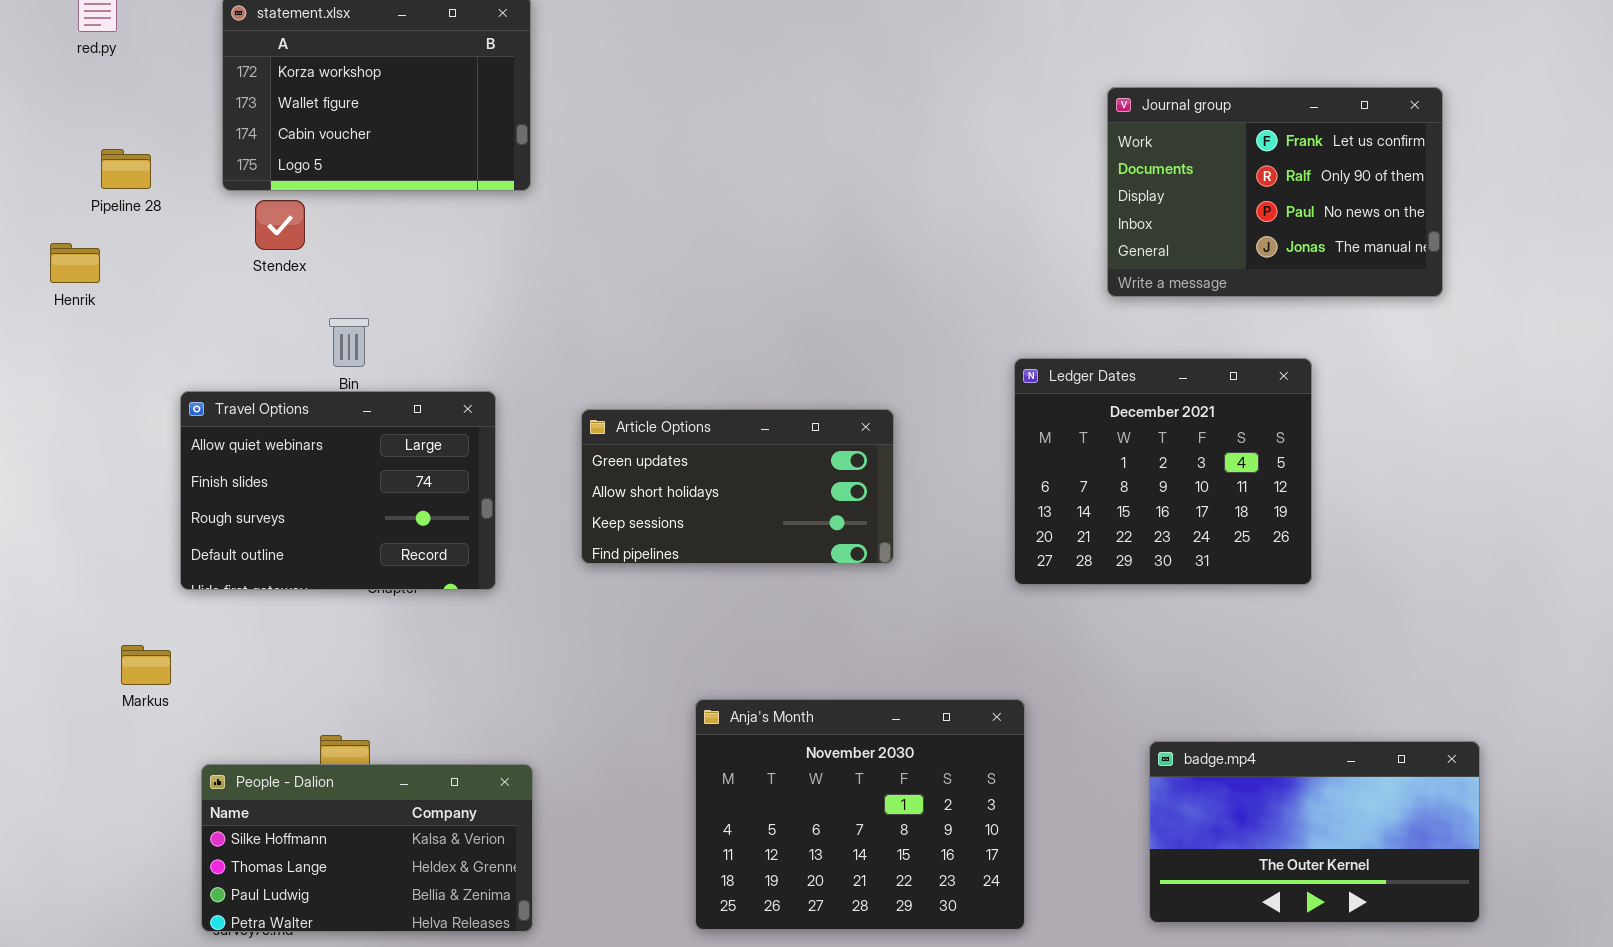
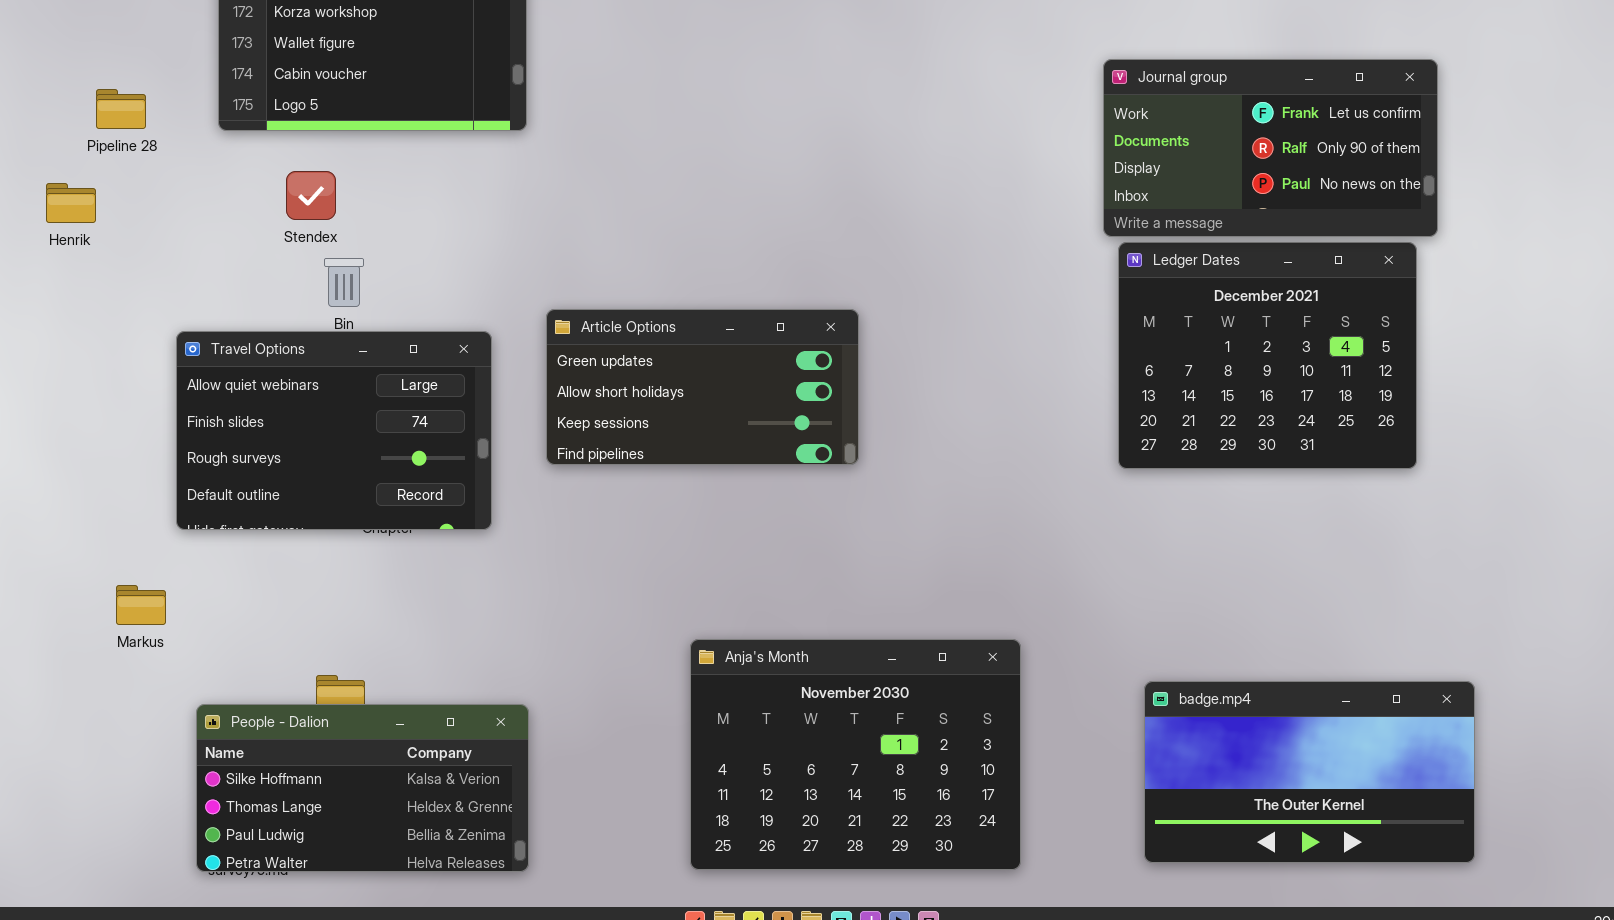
Journal group: [1107,87,1443,297] -> [1103,59,1438,237], resized
Stendex: [255,200,305,250] -> [286,171,336,220], moved
Ledger Dates: [1014,358,1312,585] -> [1118,242,1417,469], moved
Article Options: [581,409,894,564] -> [546,309,859,465], moved

